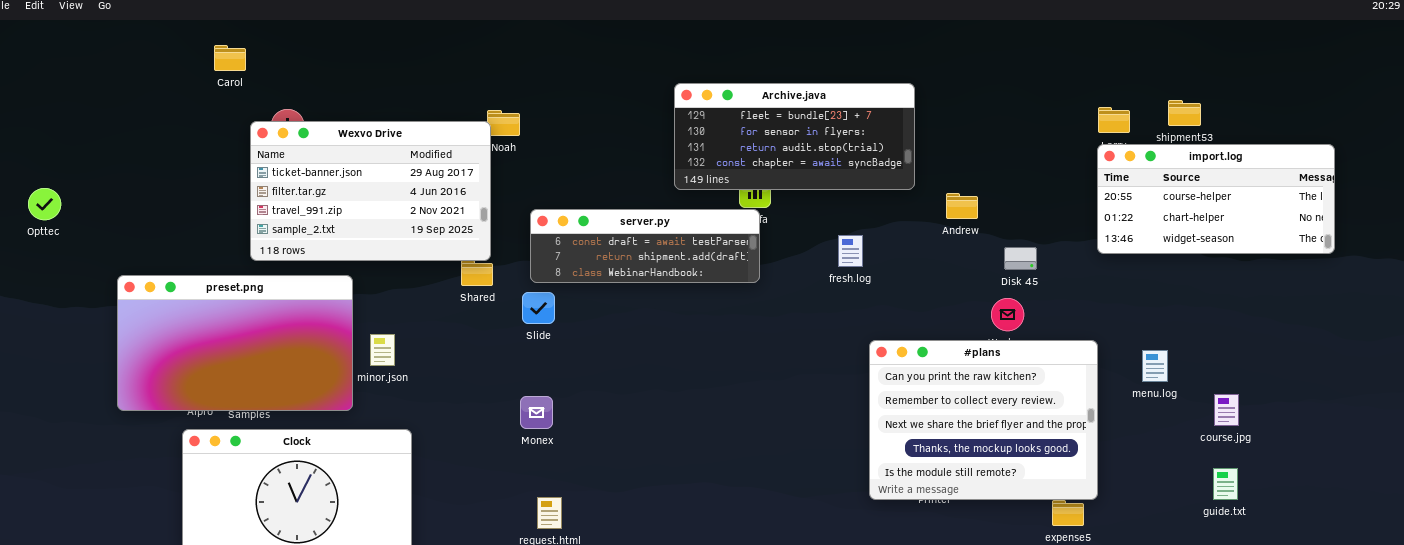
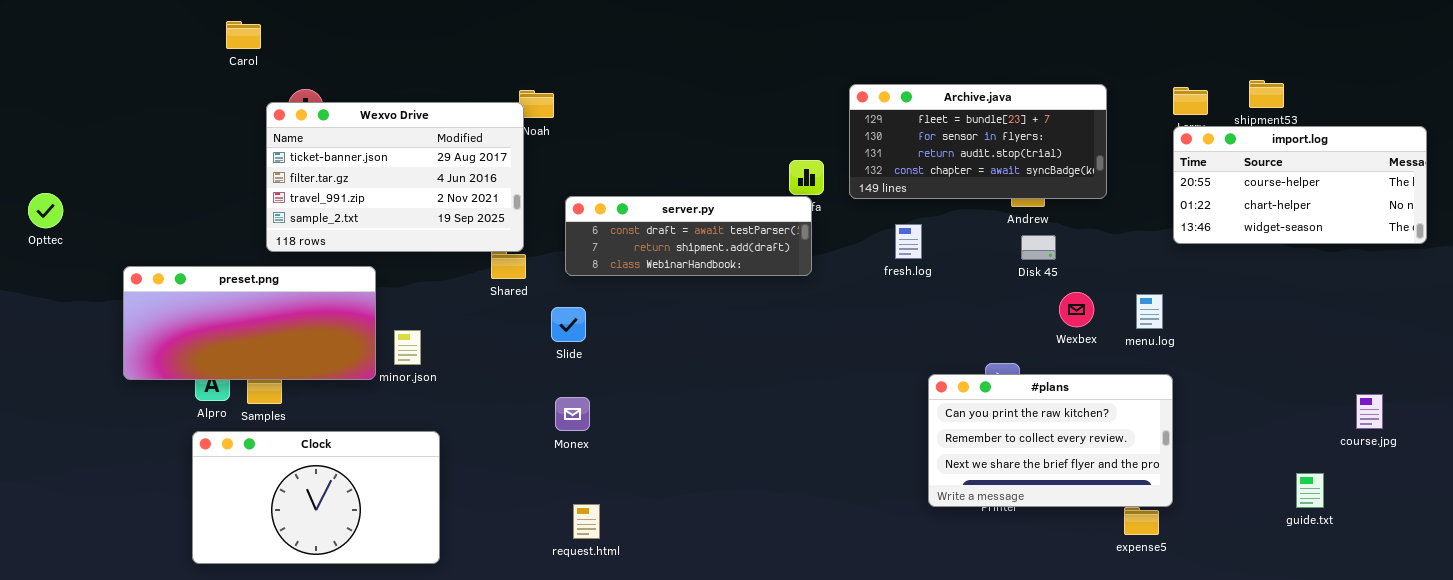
Archive.java: [674,83,915,190] -> [849,84,1107,199], moved
Opttec: [28,188,61,220] -> [28,193,63,228], moved
Disk 45: [1004,247,1037,270] -> [1021,235,1056,260], moved
preset.png: [117,275,353,411] -> [123,266,376,380], resized
Slide: [522,292,555,324] -> [551,307,586,342], moved
#plans: [869,340,1098,500] -> [928,374,1173,507], resized
menu.log: [1142,350,1168,382] -> [1136,294,1163,329], moved
course.jpg: [1214,394,1239,426] -> [1356,394,1383,429], moved

